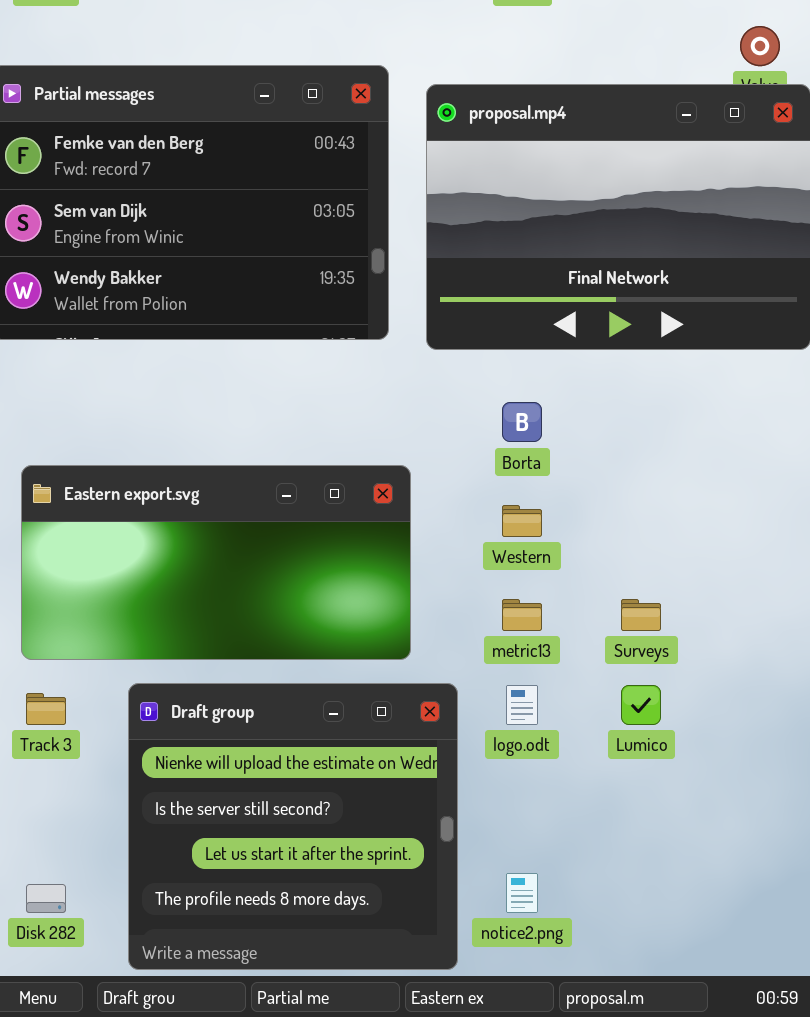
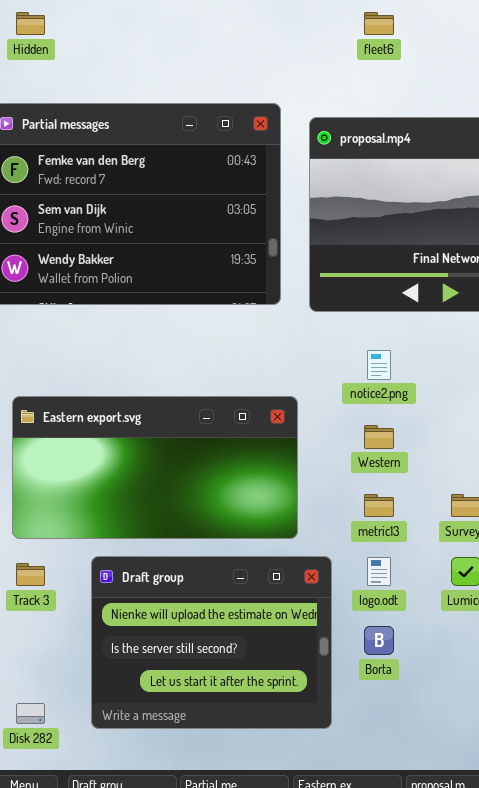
Borta: [502,402,542,442] -> [364,626,394,655], moved
Draft group: [128,683,458,970] -> [91,556,332,729], resized
notice2.png: [506,873,538,913] -> [367,350,391,380], moved

